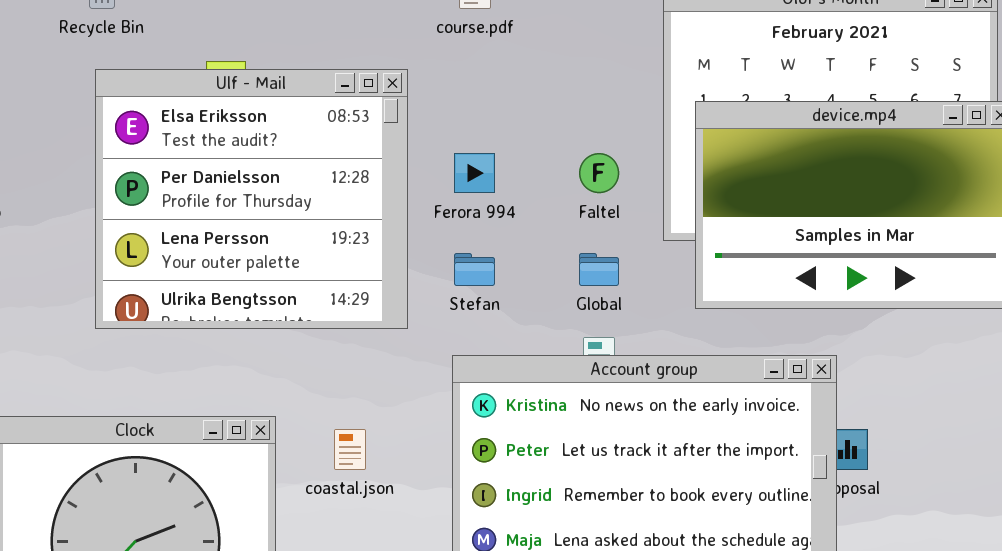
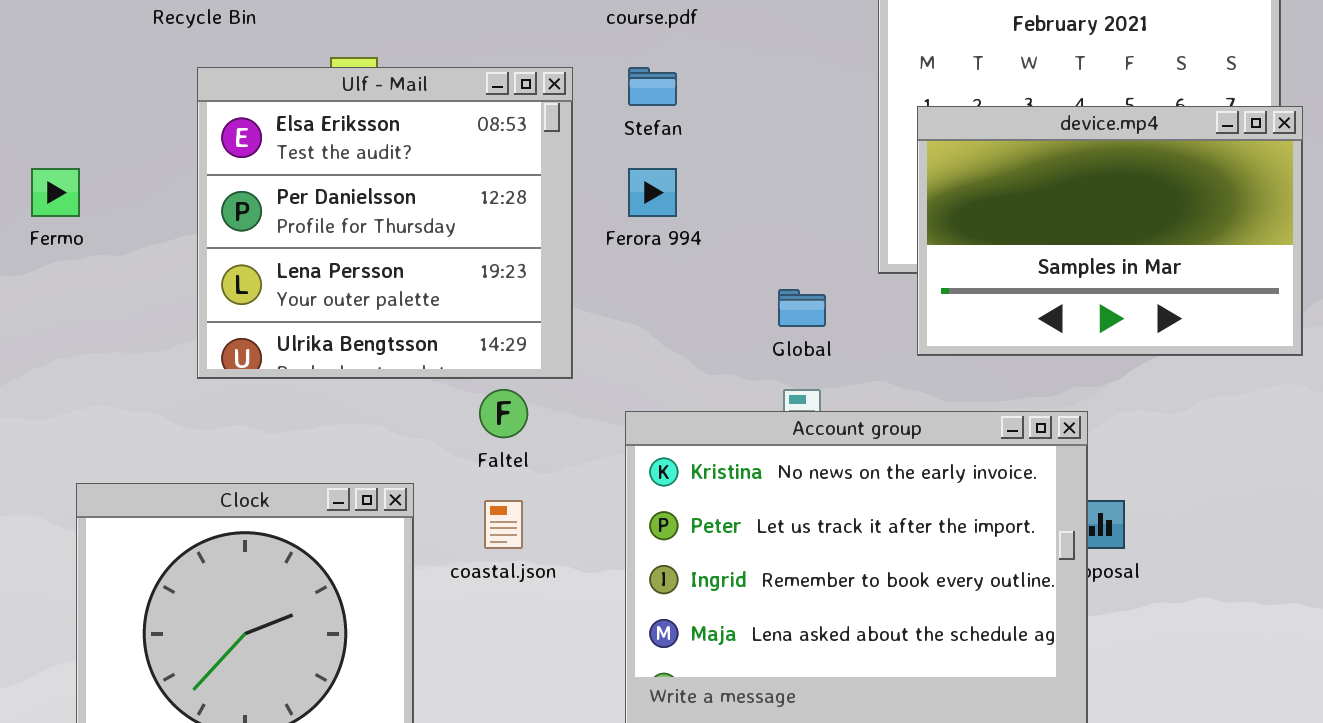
Faltel: [579,153,619,193] -> [479,389,528,438], moved
Stefan: [454,253,495,286] -> [628,67,677,106], moved

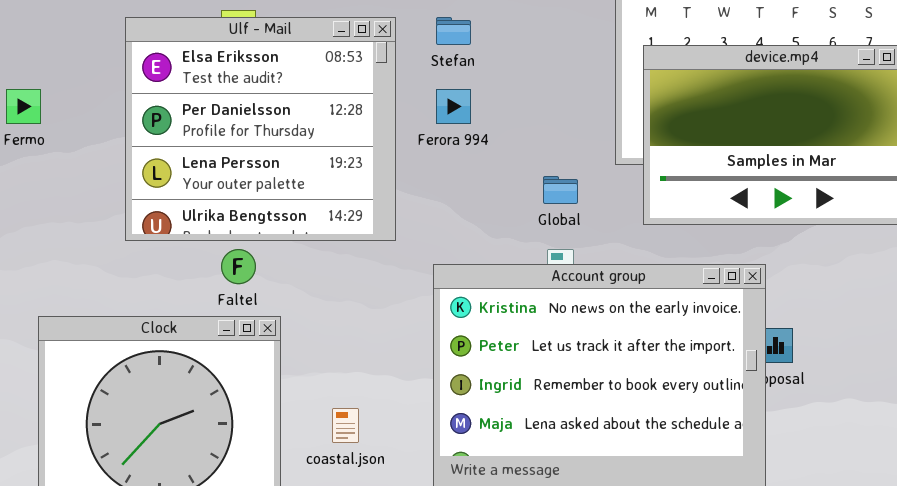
Faltel: [479,389,528,438] -> [221,249,256,284], moved
coastal.json: [484,500,523,549] -> [332,408,359,443], moved

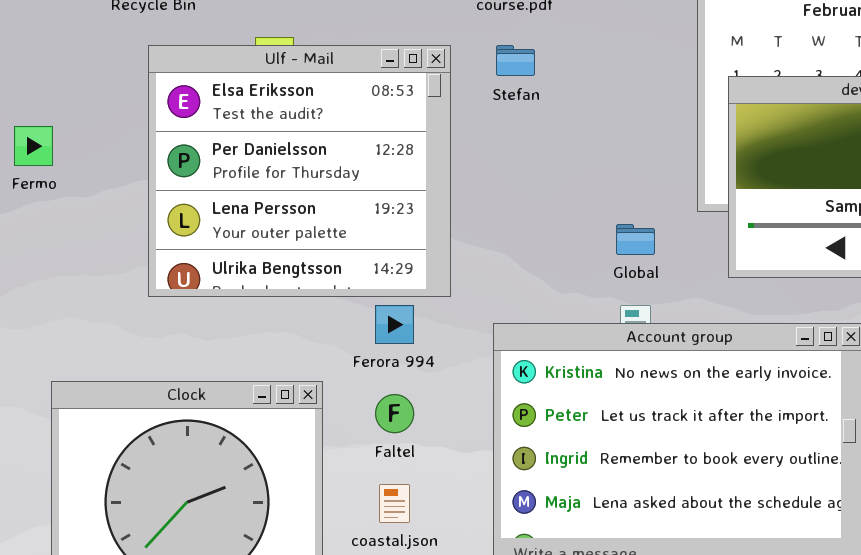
Ferora 994: [436,89,471,124] -> [375,305,414,344], moved
Faltel: [221,249,256,284] -> [375,394,414,433], moved

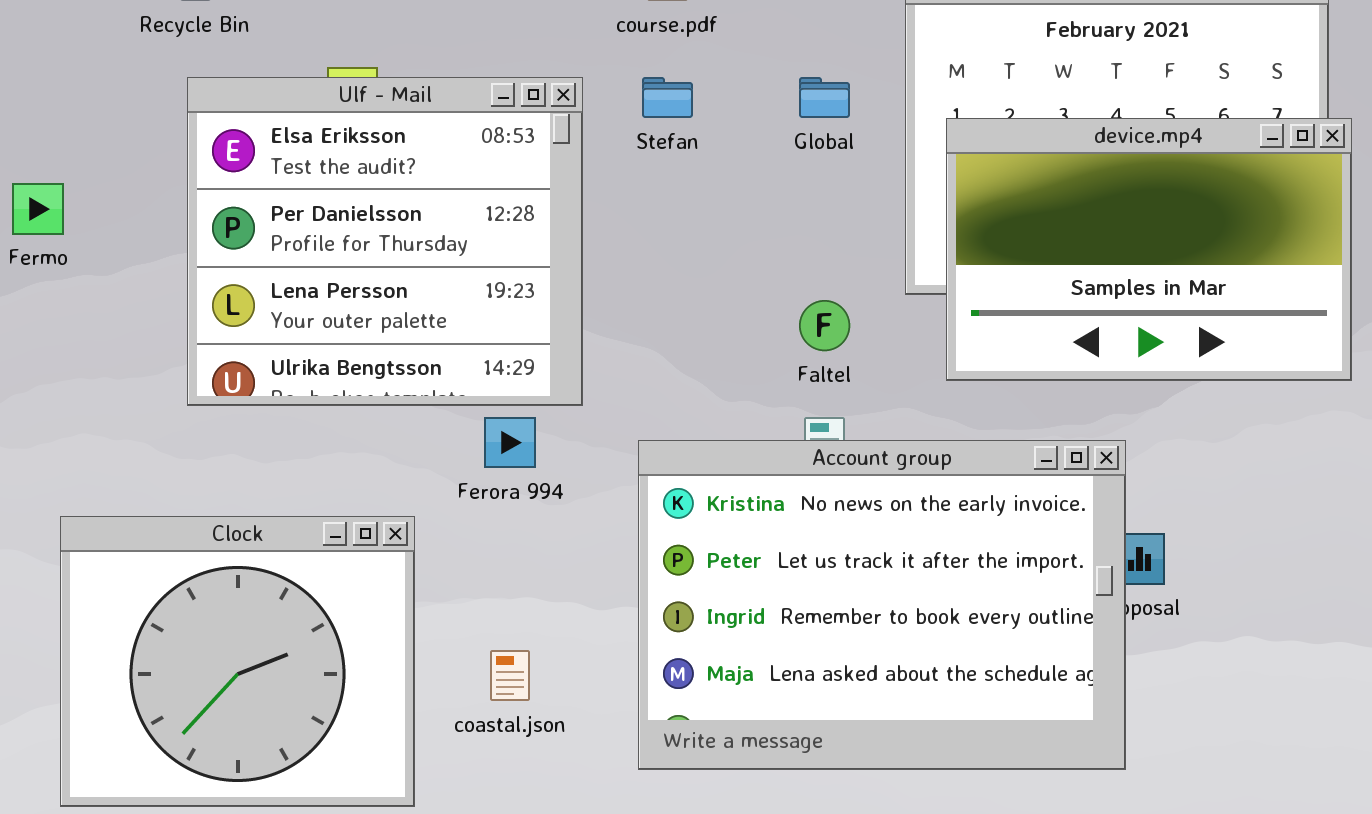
Global: [616,224,655,255] -> [799,77,850,118], moved
Faltel: [375,394,414,433] -> [799,300,850,351], moved

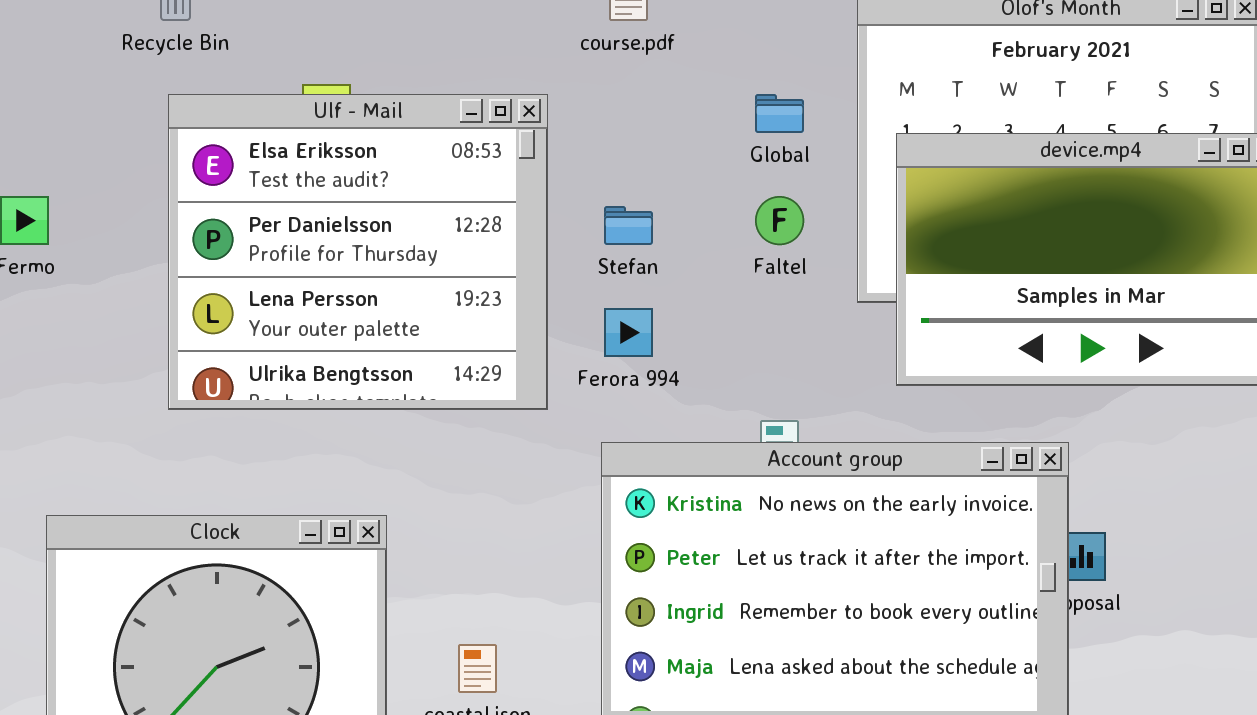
Stefan: [642,77,693,118] -> [604,206,653,245], moved
Faltel: [799,300,850,351] -> [755,196,804,245], moved
Ferora 994: [484,417,536,468] -> [604,308,653,357], moved

